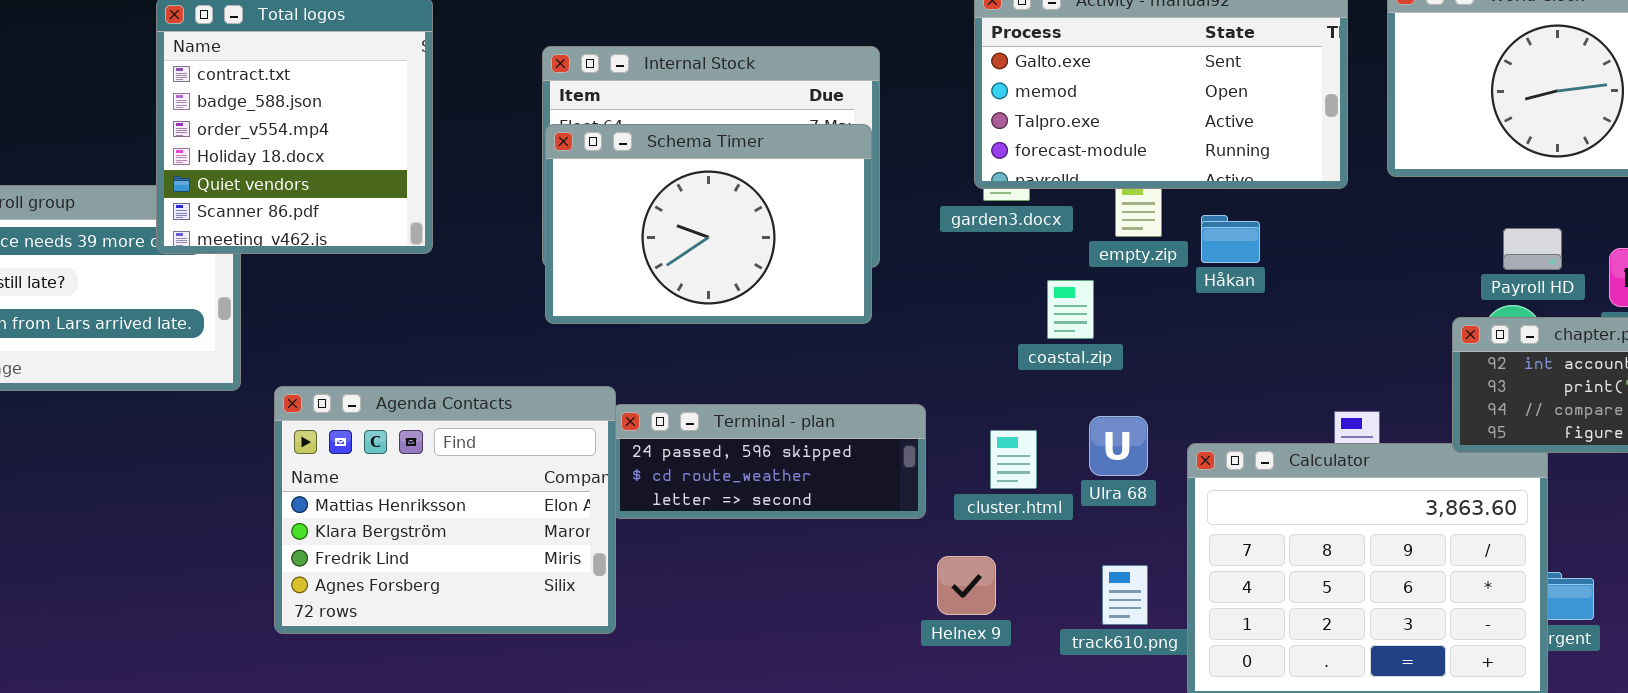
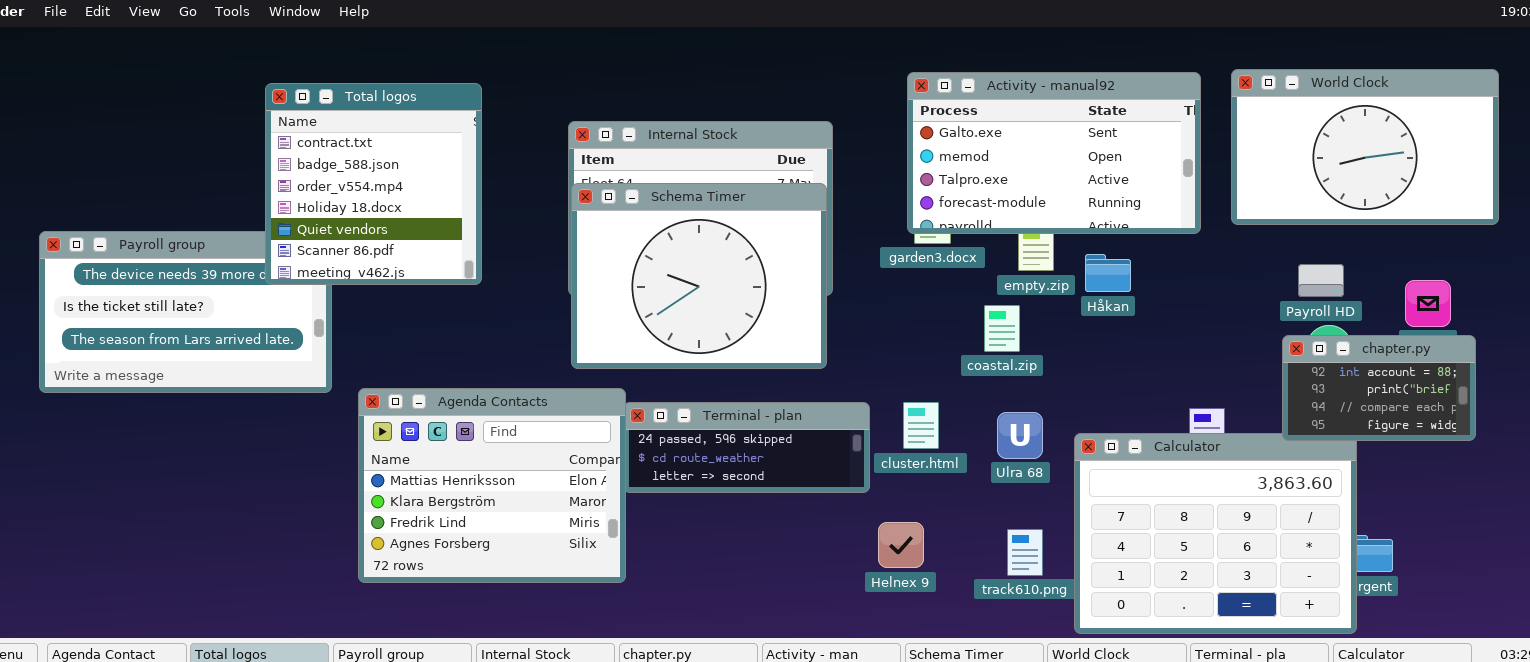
Schema Timer: [545,124,872,324] -> [571,183,827,369], resized
Payroll HD: [1503,228,1562,270] -> [1298,264,1344,297], moved
coastal.zip: [1047,280,1094,339] -> [984,305,1020,352], moved
cluster.html: [990,430,1037,489] -> [903,402,939,449], moved

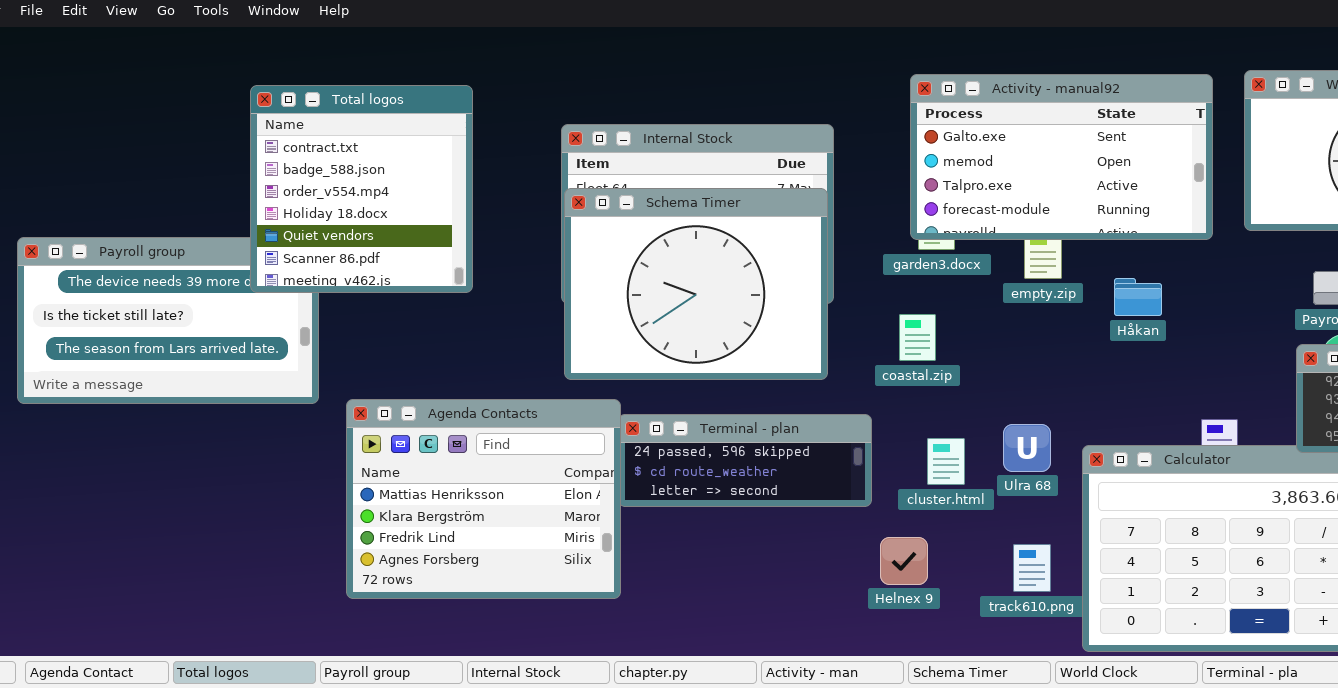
Håkan: [1085,254,1131,292] -> [1114,278,1162,316], moved
coastal.zip: [984,305,1020,352] -> [899,314,936,361], moved
cluster.html: [903,402,939,449] -> [927,438,965,485], moved

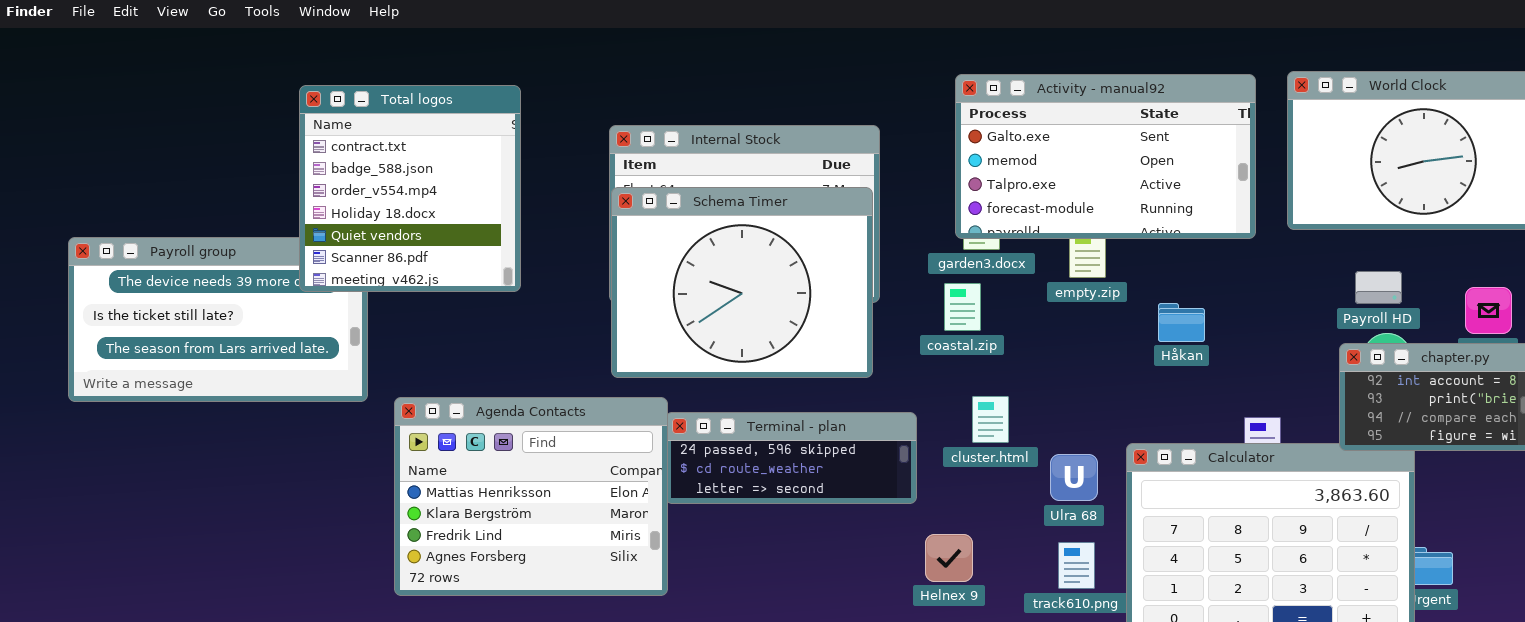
Håkan: [1114,278,1162,316] -> [1158,303,1205,342], moved
coastal.zip: [899,314,936,361] -> [944,283,981,331], moved
Ulra 68: [1003,424,1051,472] -> [1050,454,1098,501], moved
cluster.html: [927,438,965,485] -> [972,396,1009,443], moved

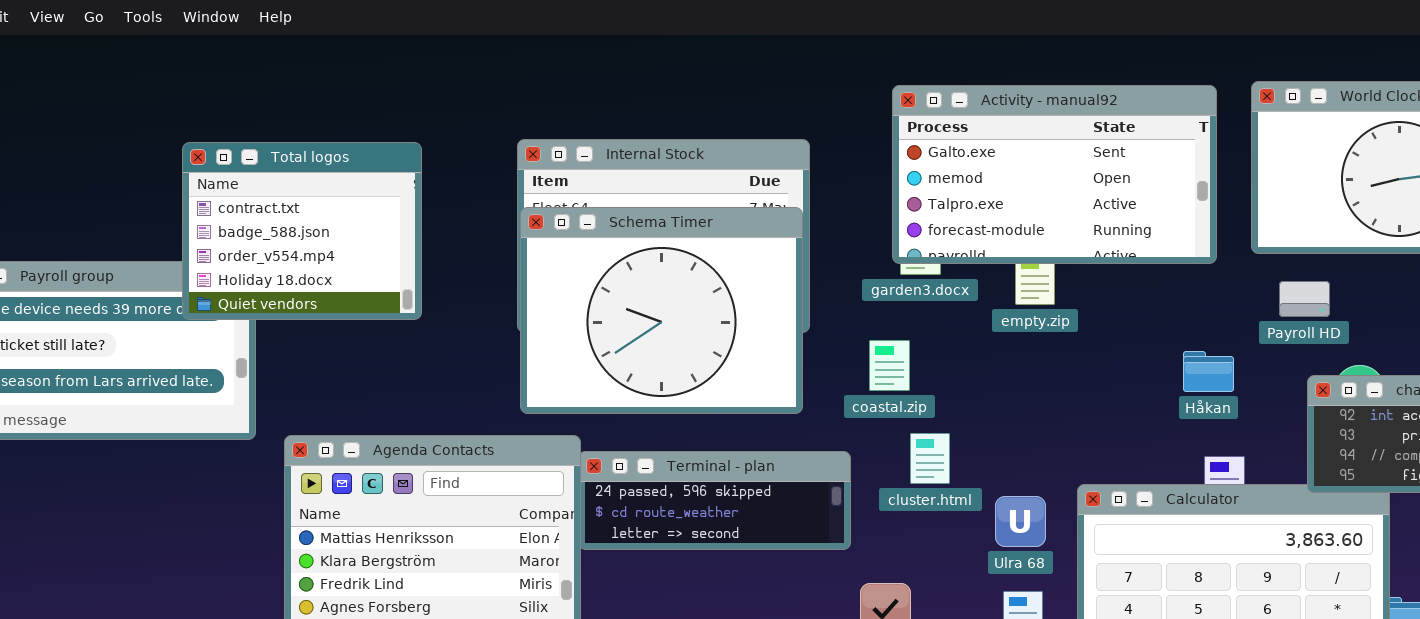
Total logos: [299,85,521,292] -> [182,142,422,320], resized
Payroll HD: [1355,271,1402,304] -> [1279,281,1330,317], moved
coastal.zip: [944,283,981,331] -> [869,340,910,391], moved
Håkan: [1158,303,1205,342] -> [1183,351,1234,392], moved

